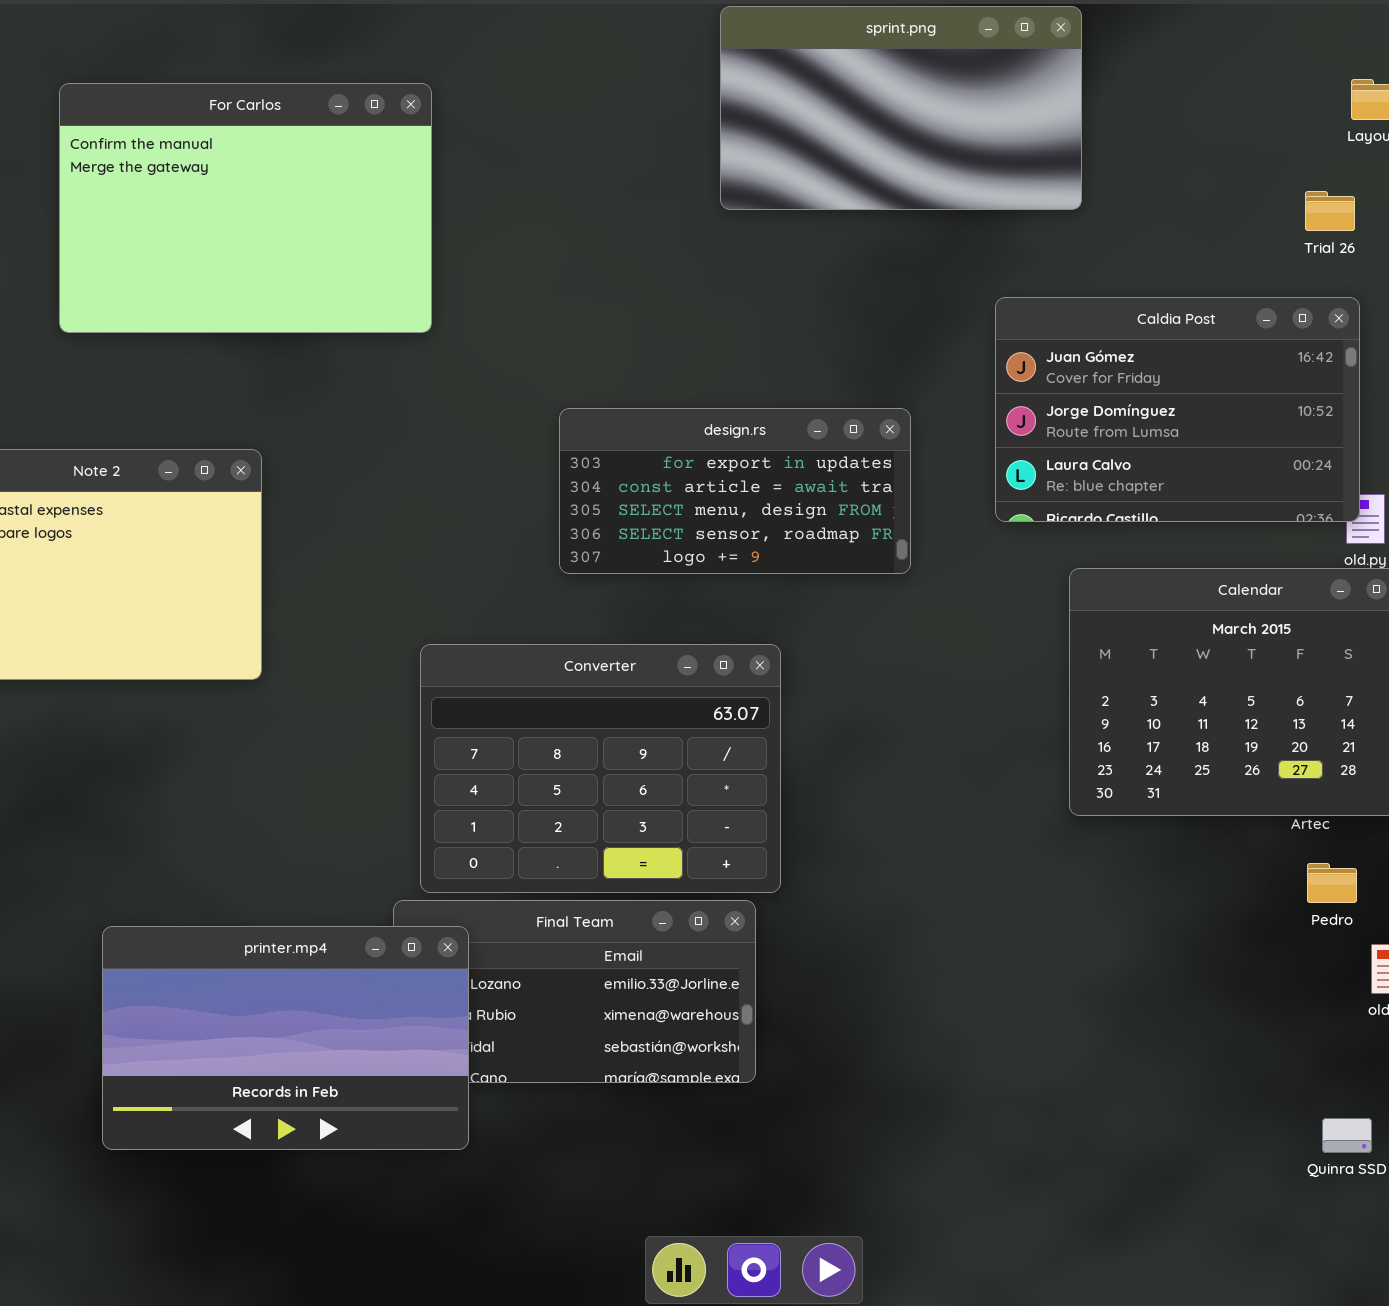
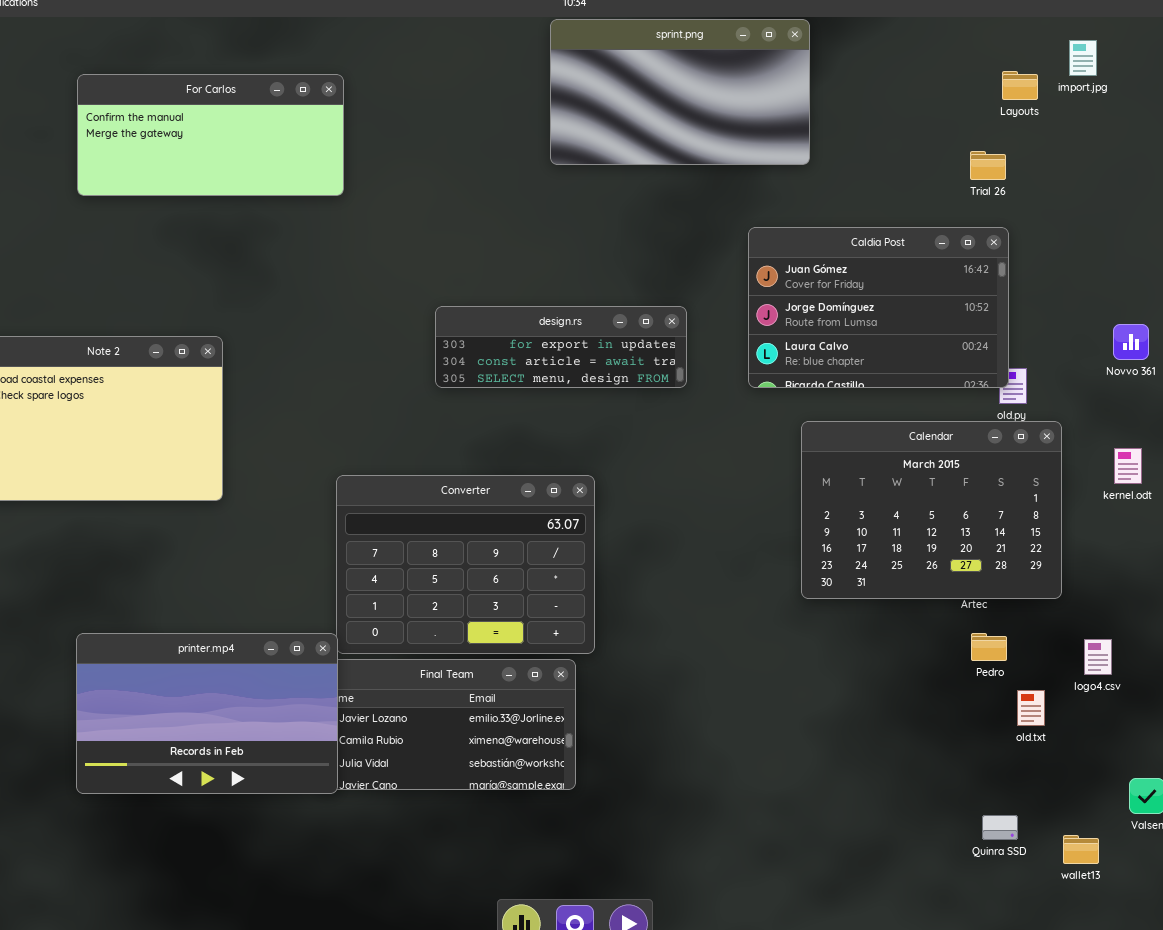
For Carlos: [59,83,432,333] -> [77,74,344,196], resized
design.rs: [559,408,911,574] -> [435,306,687,388], resized
printer.mp4: [102,926,469,1150] -> [76,633,338,794], moved

